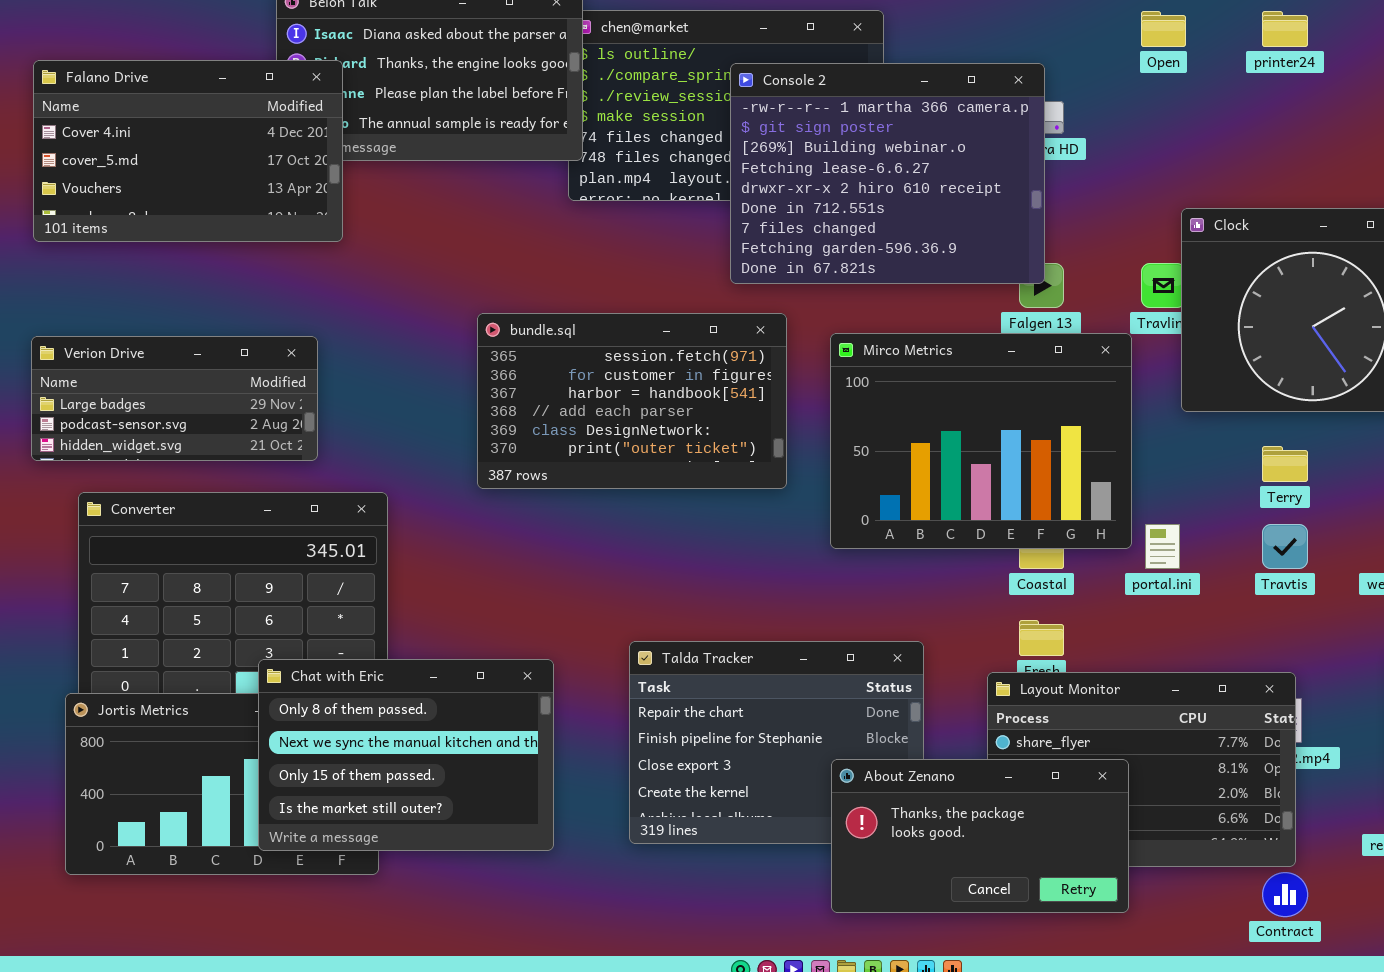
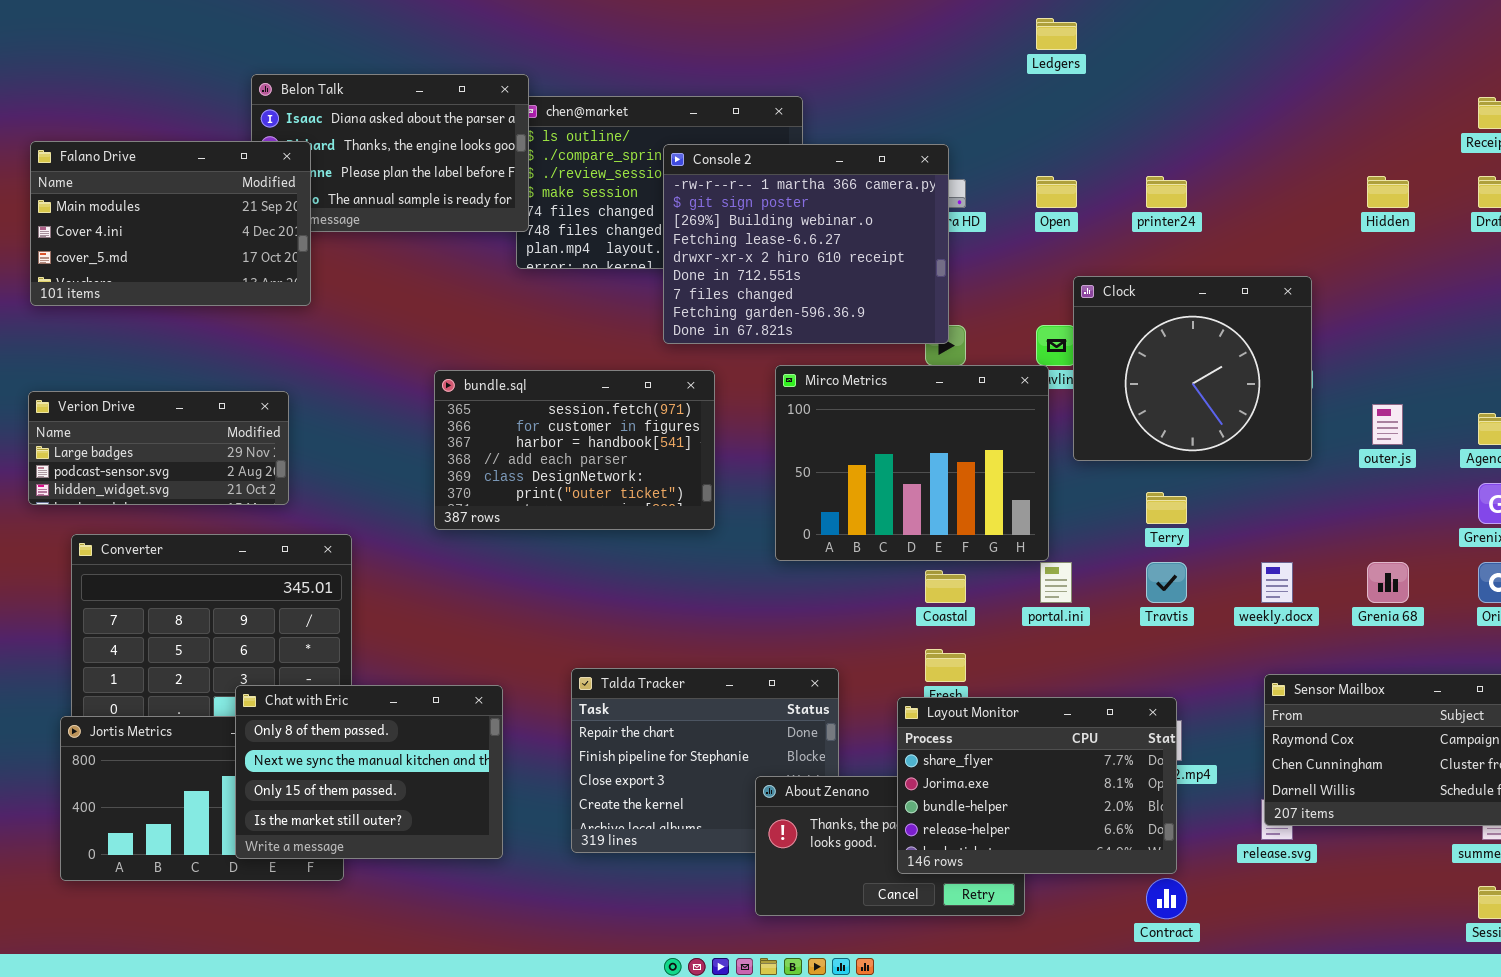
Open: [1141,11,1186,47] -> [1036,176,1077,208], moved
printer24: [1262,11,1308,47] -> [1146,176,1187,208], moved
Falano Drive: [33,60,343,242] -> [30,141,311,306], scrolled up 1 row
Mirco Metrics: [830,333,1132,549] -> [775,365,1049,561], moved
Layout Monitor: [987,672,1296,867] -> [897,697,1177,874], raised

